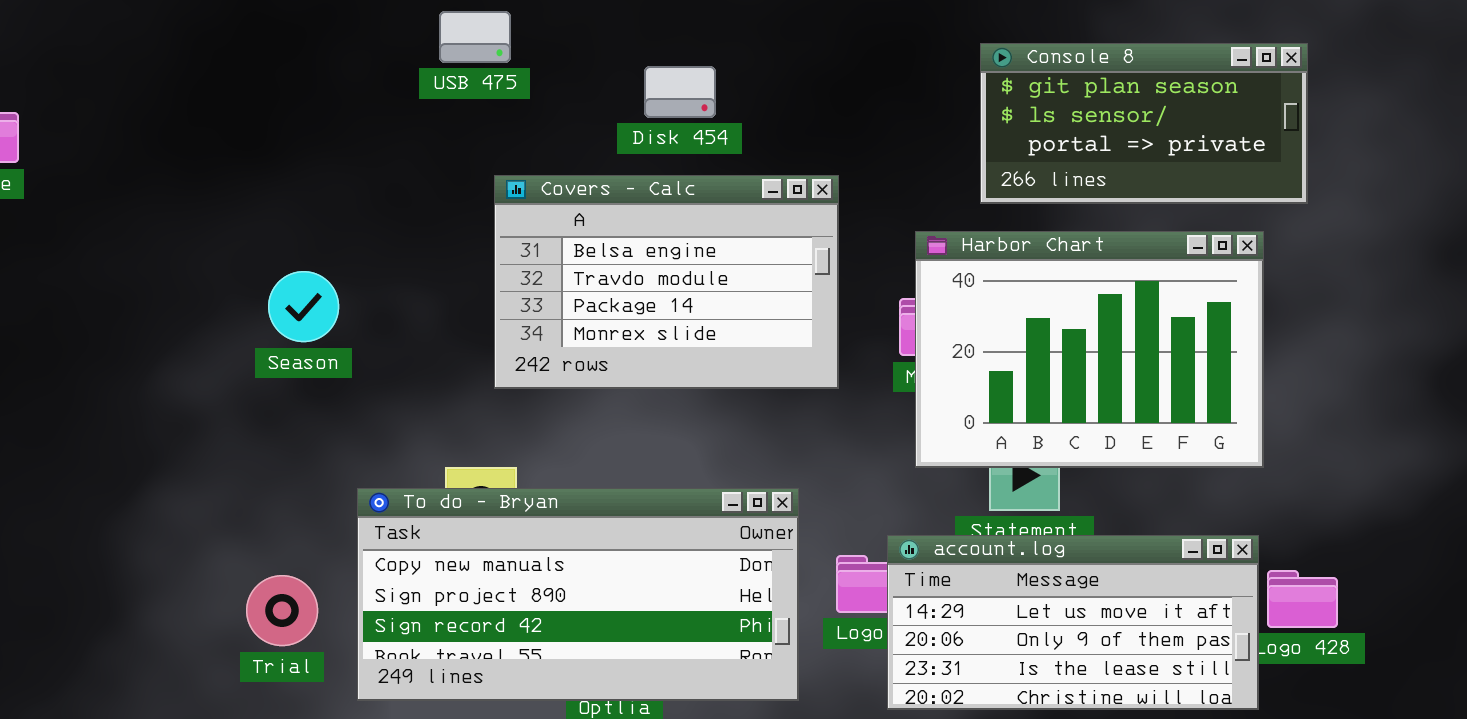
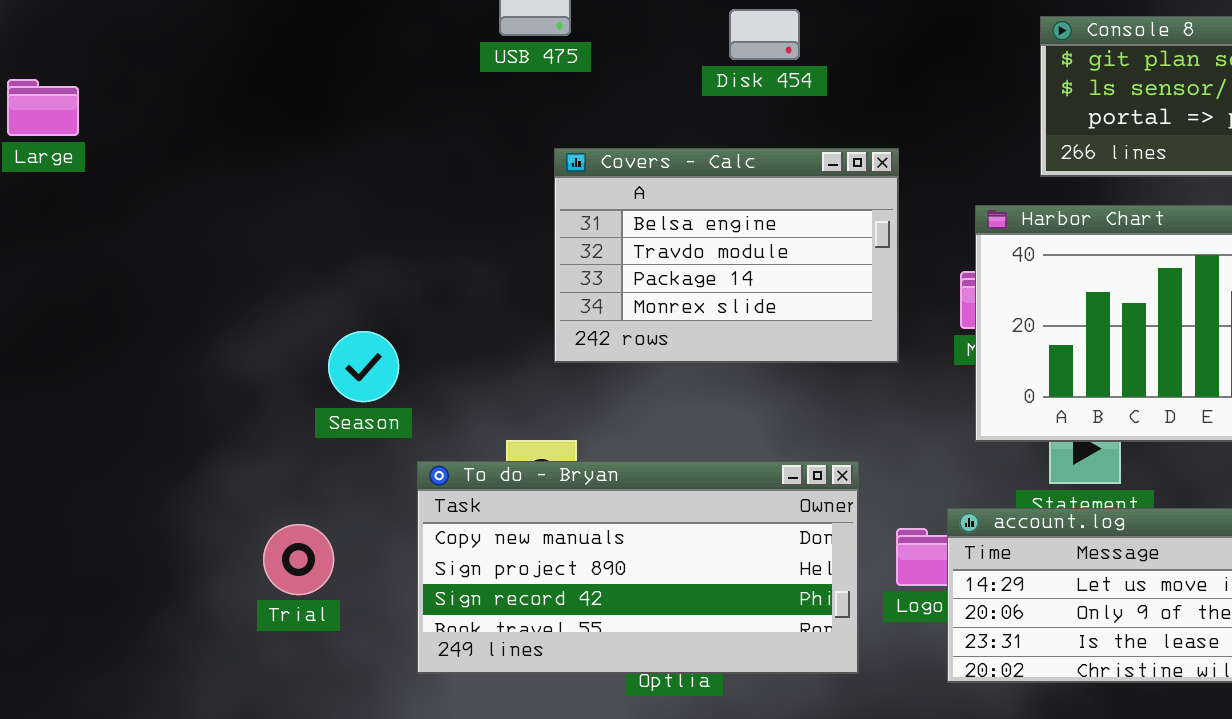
Disk 454: [644,66,716,118] -> [729,9,800,60], moved
Season: [268,271,339,342] -> [328,331,399,402], moved
Trial: [246,575,318,646] -> [263,524,334,595], moved

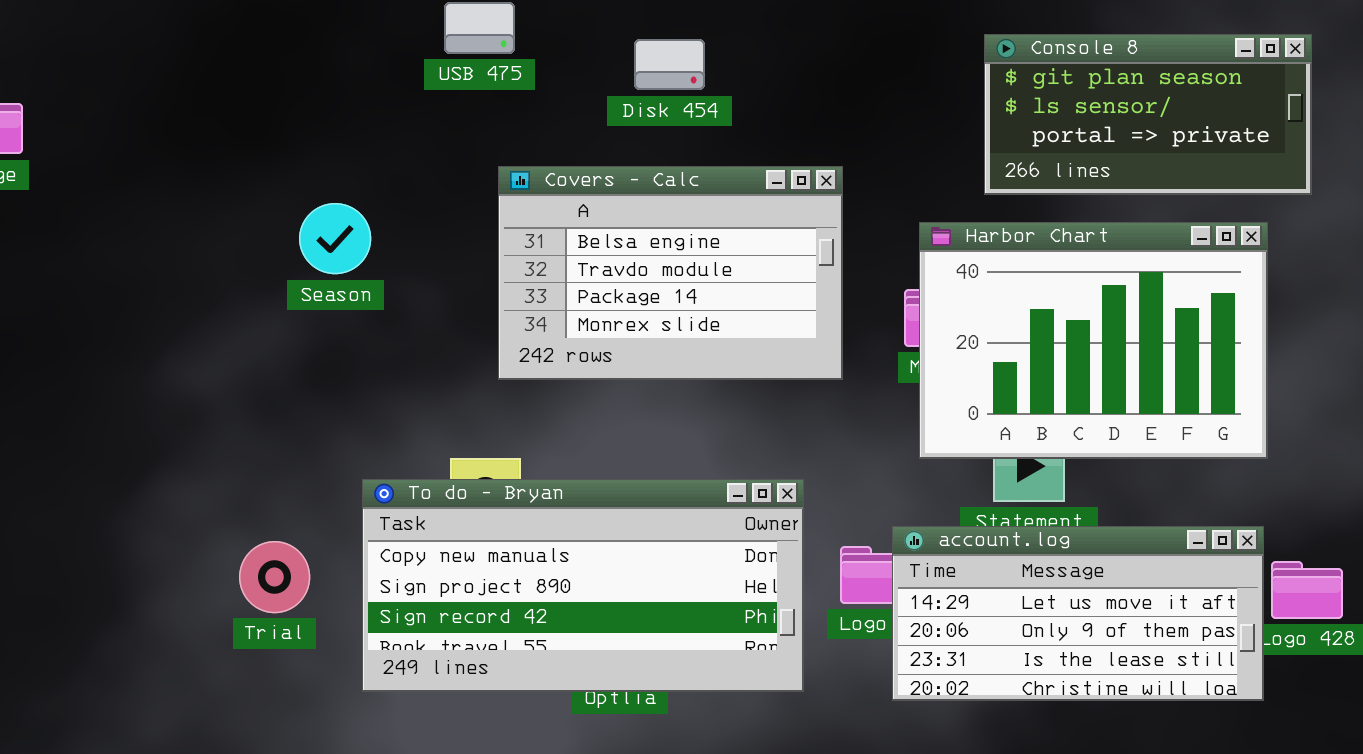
Disk 454: [729,9,800,60] -> [634,39,705,90], moved
Season: [328,331,399,402] -> [299,203,371,274], moved
Trial: [263,524,334,595] -> [239,541,310,613], moved

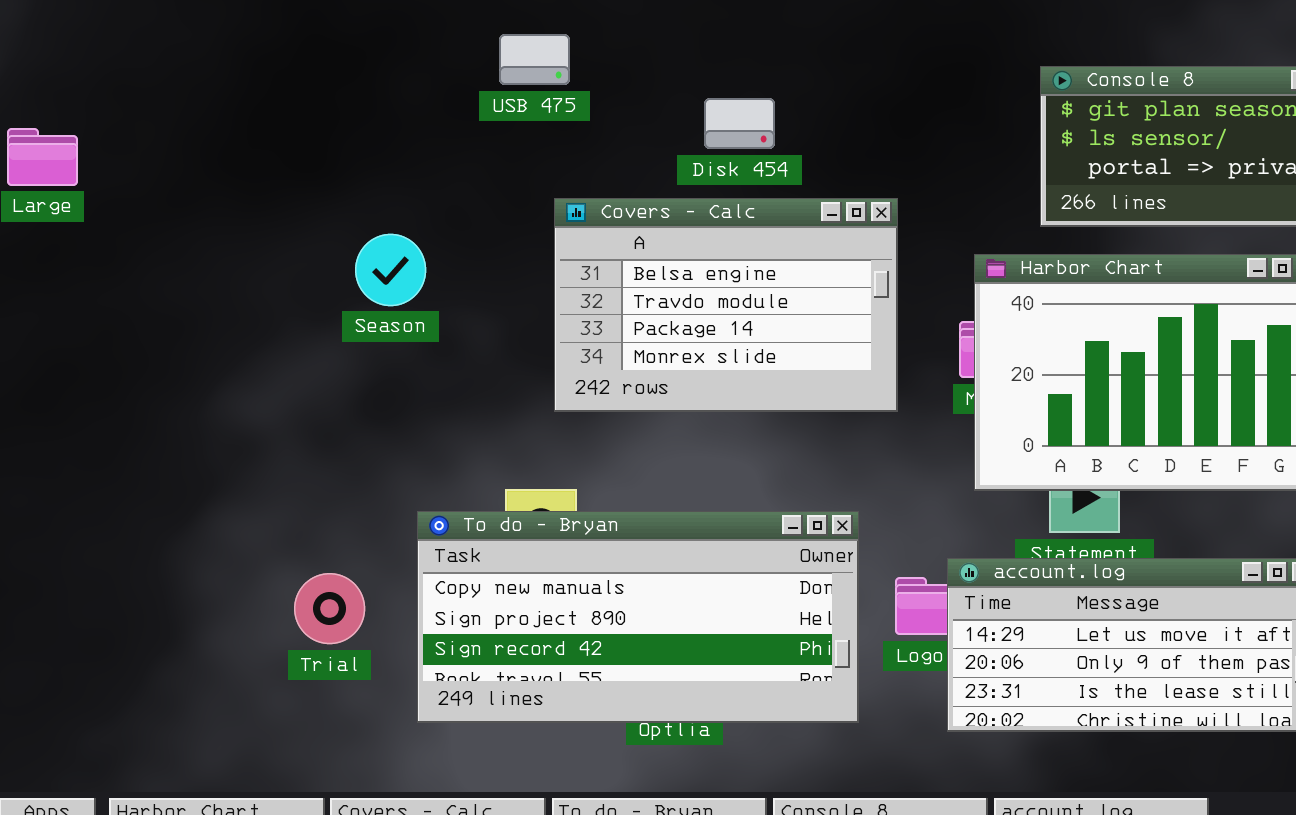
Disk 454: [634,39,705,90] -> [704,98,775,149], moved

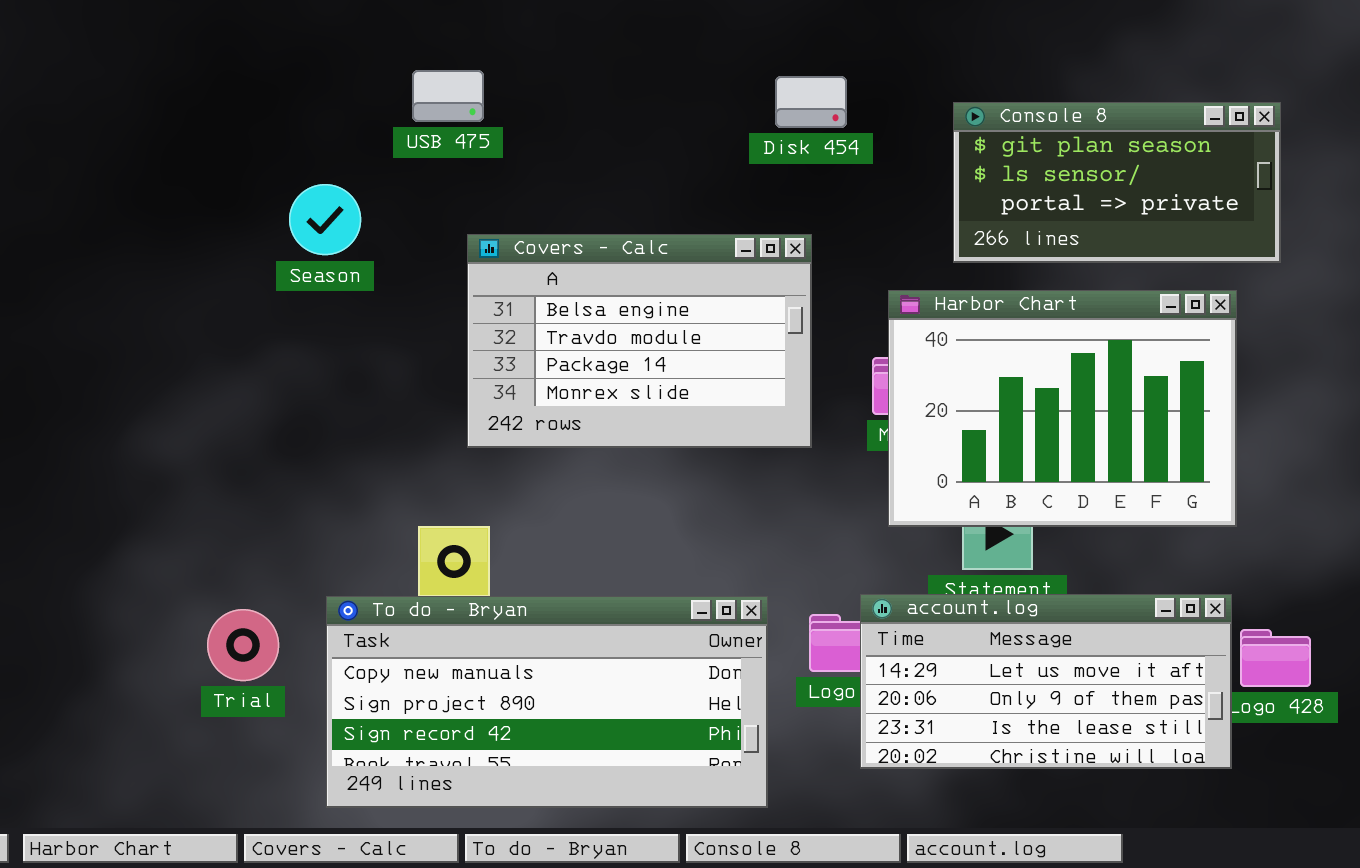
Disk 454: [704,98,775,149] -> [775,76,847,128], moved
Season: [355,234,426,306] -> [289,184,361,255], moved
To do - Bryan: [417,511,859,723] -> [326,596,768,808], moved

